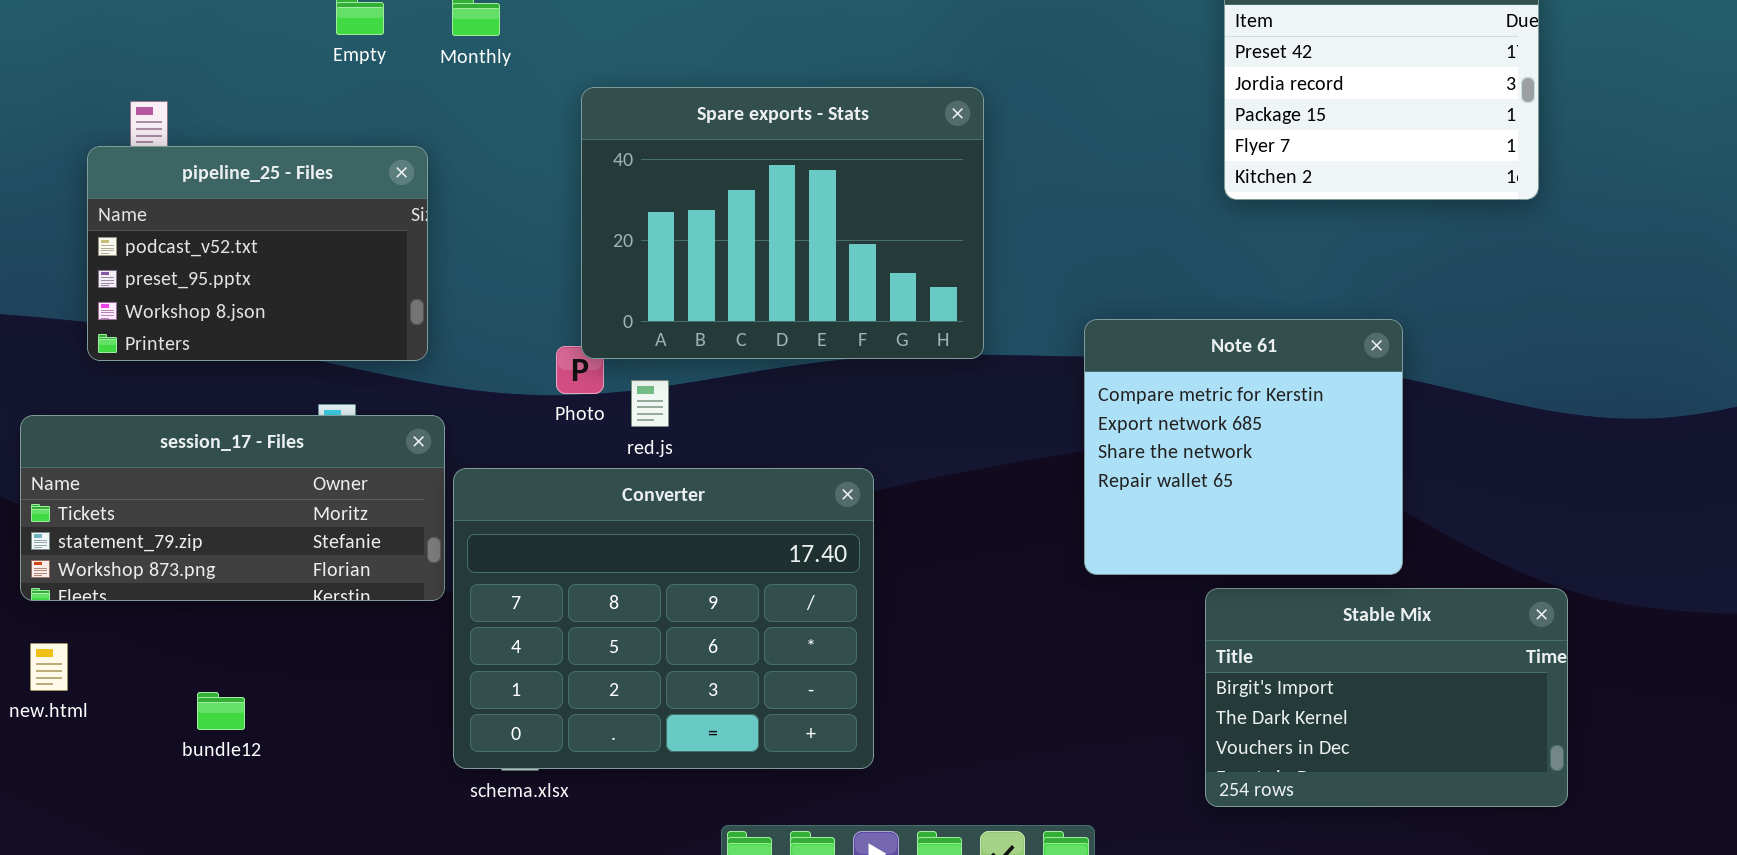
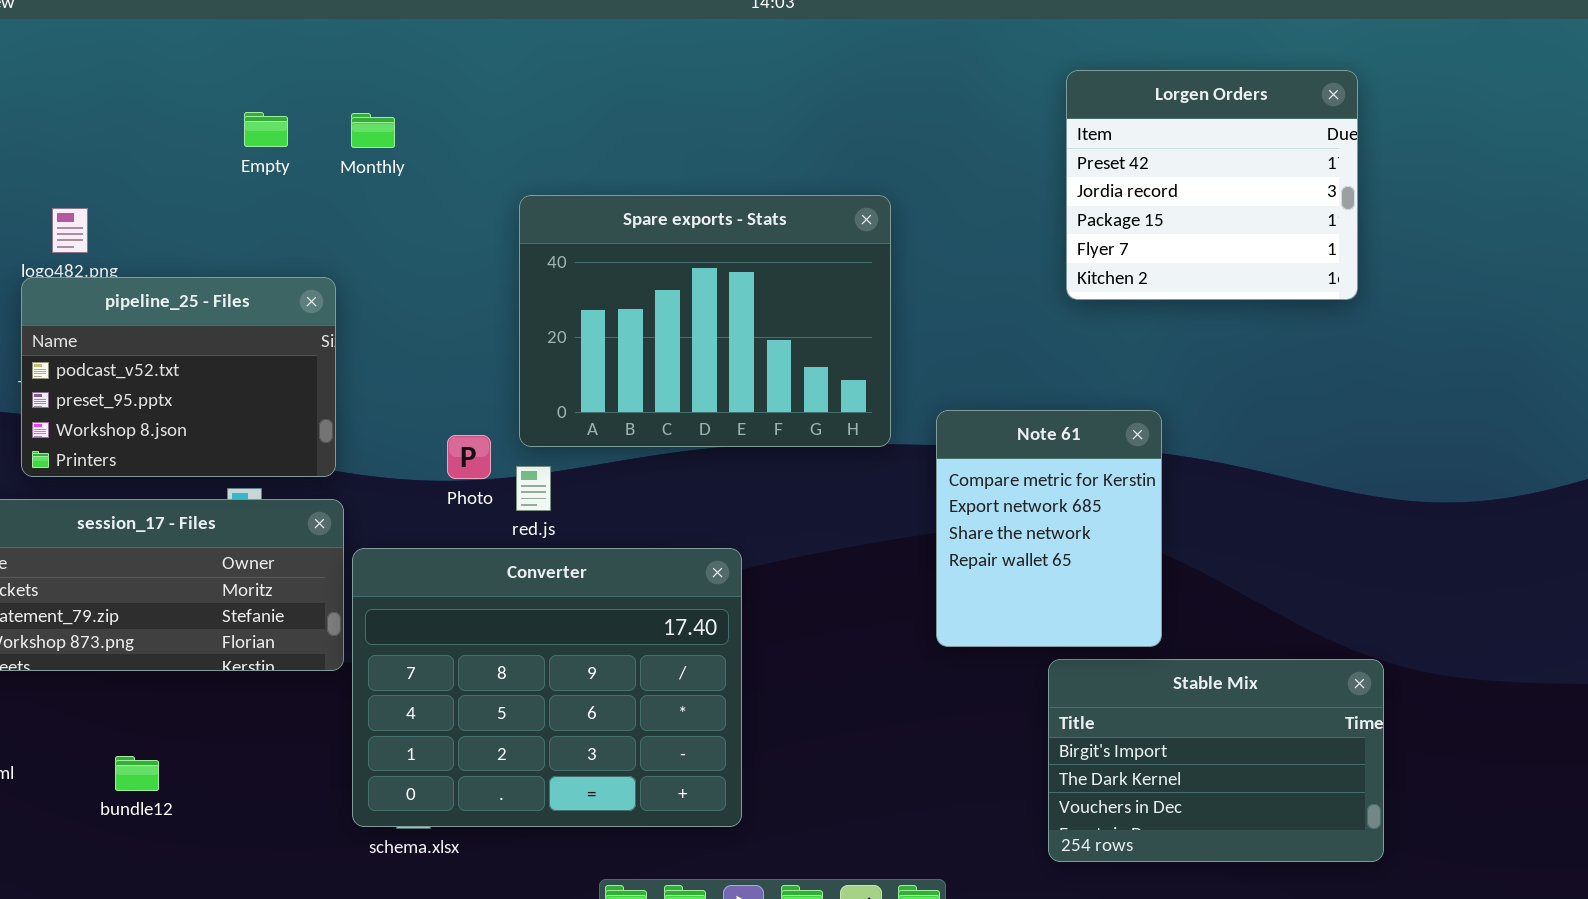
Spare exports - Stats: [581,87,984,359] -> [519,195,891,447], moved
pipeline_25 - Files: [87,146,428,361] -> [21,277,336,477], moved
Note 61: [1084,319,1403,575] -> [936,410,1162,647], resized

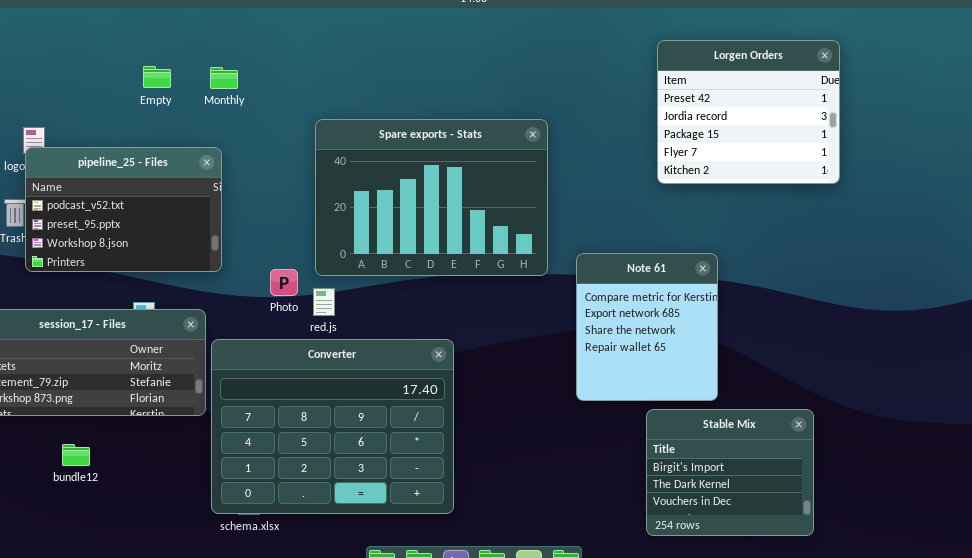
pipeline_25 - Files: [21,277,336,477] -> [25,147,222,272], moved
Stable Mix: [1048,659,1384,862] -> [646,409,814,536], resized
bundle12: [115,756,159,791] -> [62,444,90,466], moved

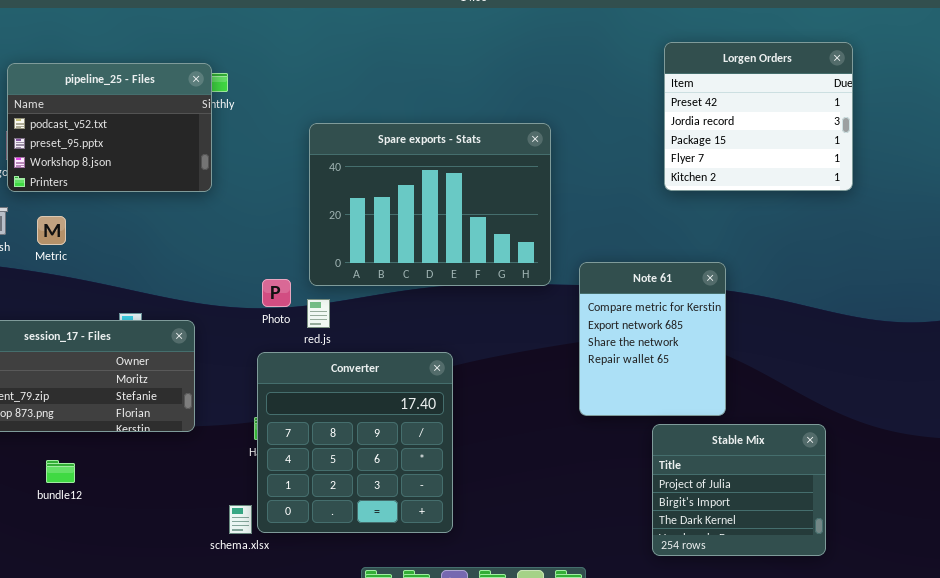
pipeline_25 - Files: [25,147,222,272] -> [7,63,212,192], moved
Converter: [211,339,454,514] -> [257,352,453,533], resized
Stable Mix: [646,409,814,536] -> [652,424,826,556], scrolled up 1 row

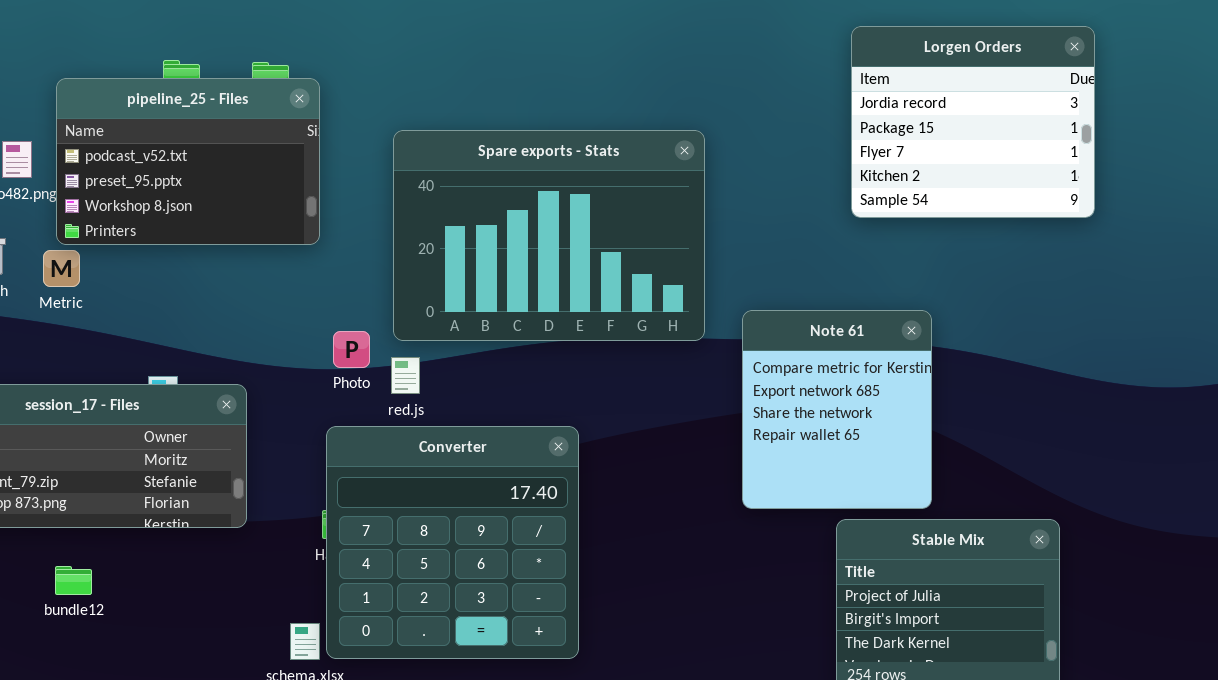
Lorgen Orders: [664,42,853,191] -> [851,26,1095,218], scrolled down 1 row
pipeline_25 - Files: [7,63,212,192] -> [56,78,320,245], moved

